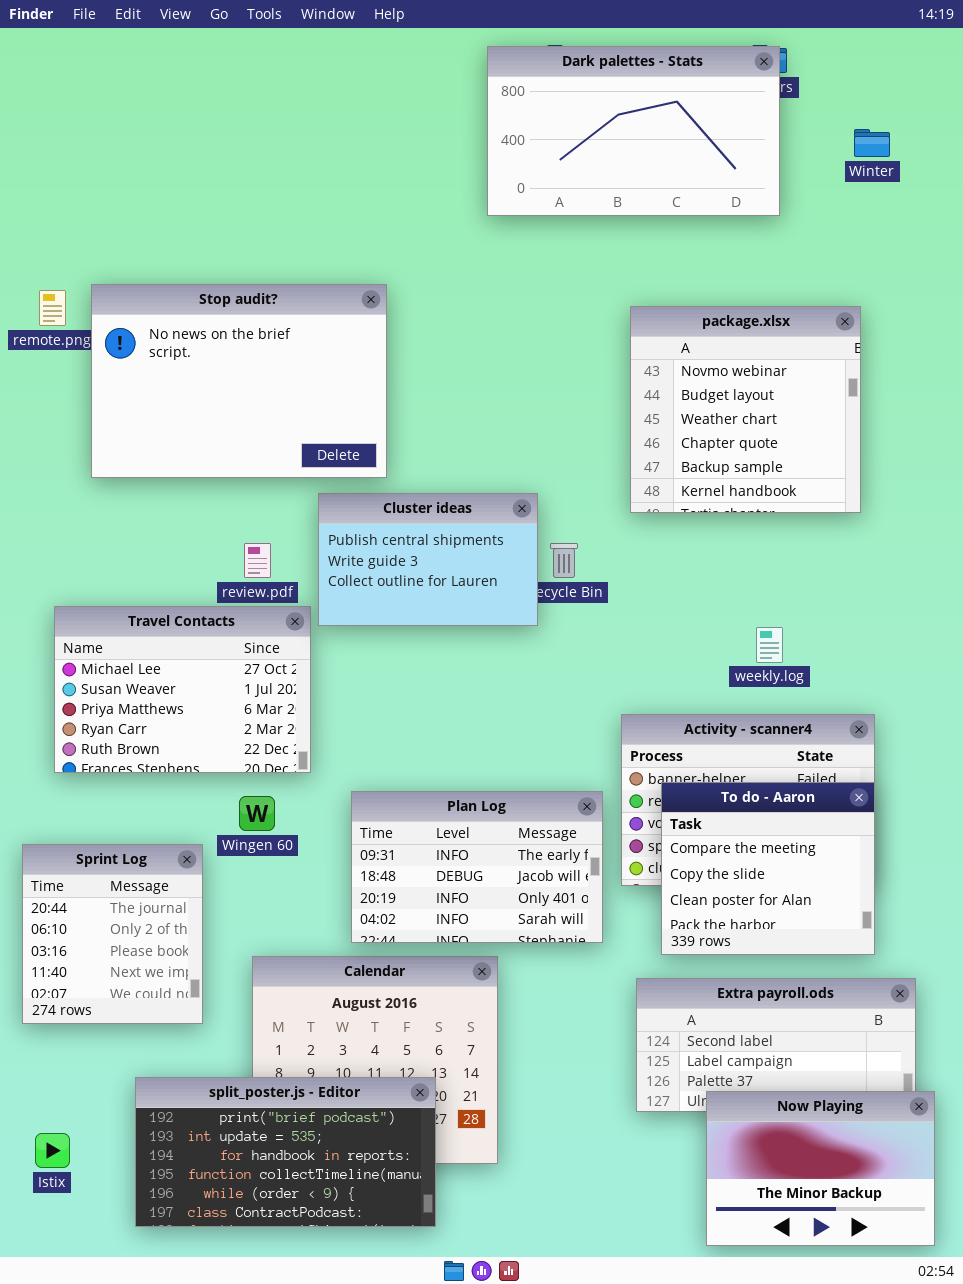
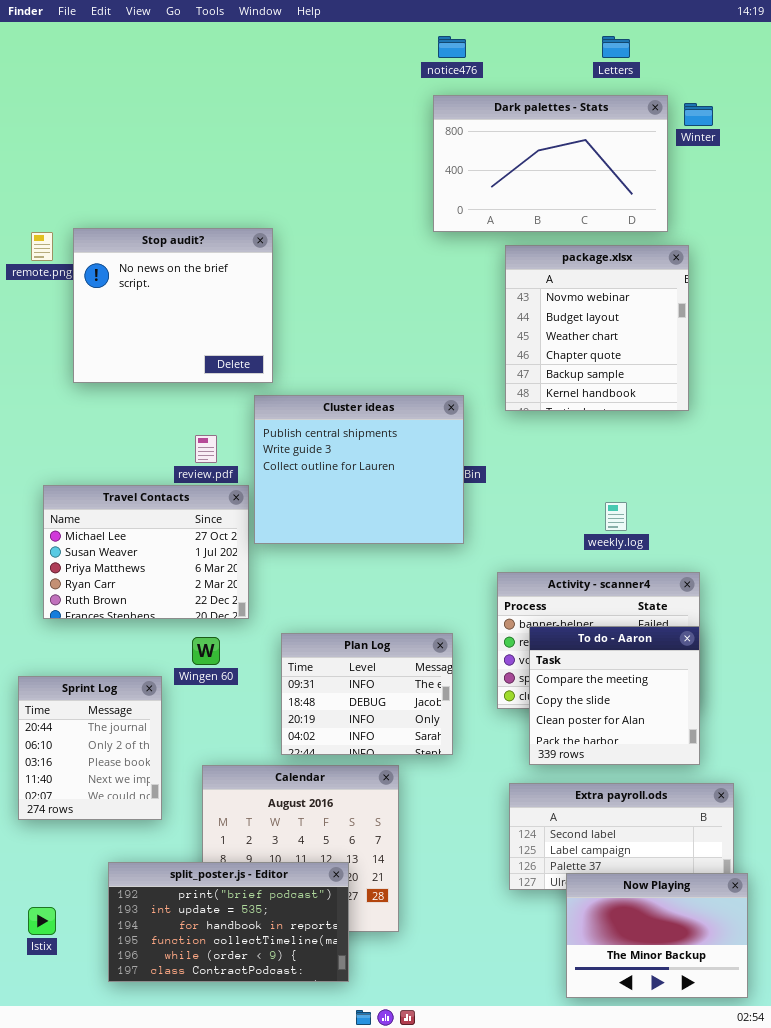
Dark palettes - Stats: [487,46,780,216] -> [433,95,668,232], moved
Stop audit?: [91,284,387,478] -> [73,228,273,383], resized
Cluster ideas: [318,493,538,626] -> [254,395,464,544], resized
Plan Log: [351,791,603,943] -> [281,633,453,755], resized

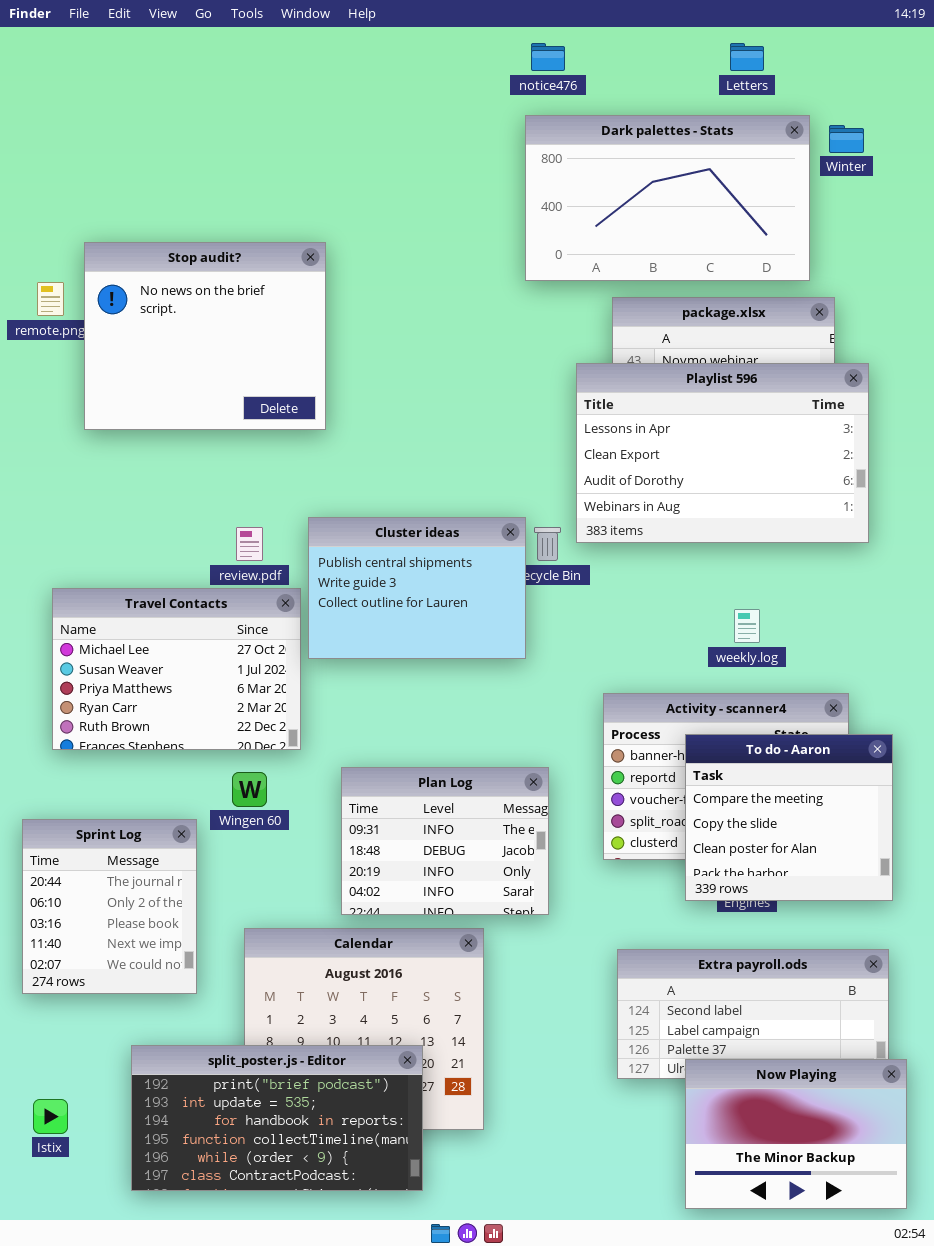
Stop audit?: [73,228,273,383] -> [84,242,326,430], moved
Playlist 596: none -> [576,363,869,543], opened
Cluster ideas: [254,395,464,544] -> [308,517,526,659], resized
To do - Aaron: [529,626,700,765] -> [685,734,893,901], moved

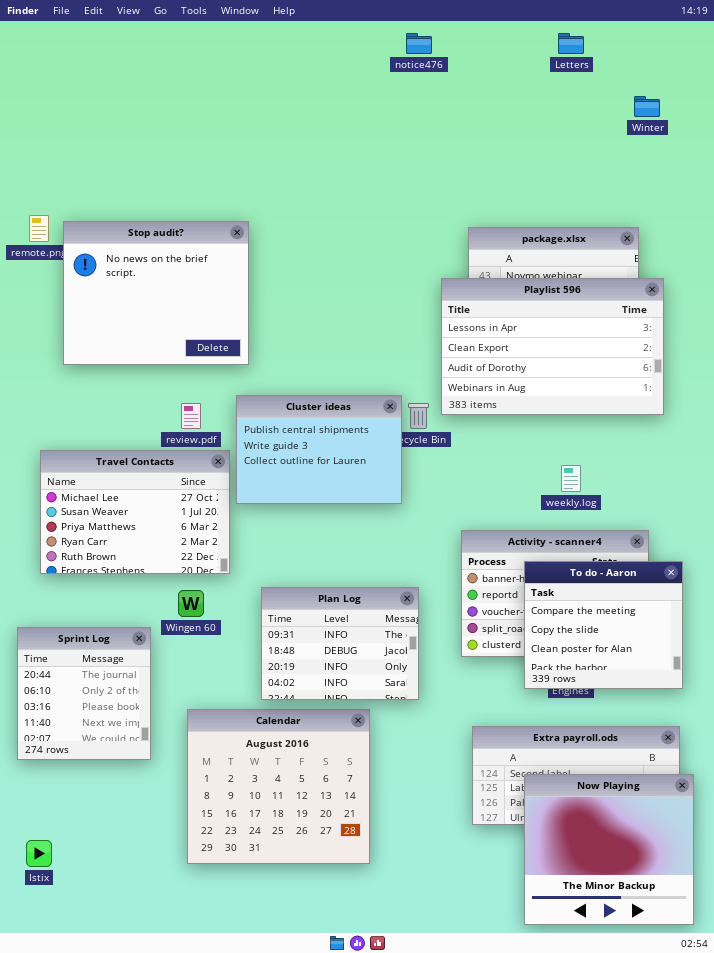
Dark palettes - Stats: [525,115,810,281] -> none, closed
Stop audit?: [84,242,326,430] -> [63,221,249,365], moved
split_poster.js - Editor: [131,1045,423,1191] -> none, closed
Now Playing: [685,1059,907,1209] -> [524,774,694,925], resized

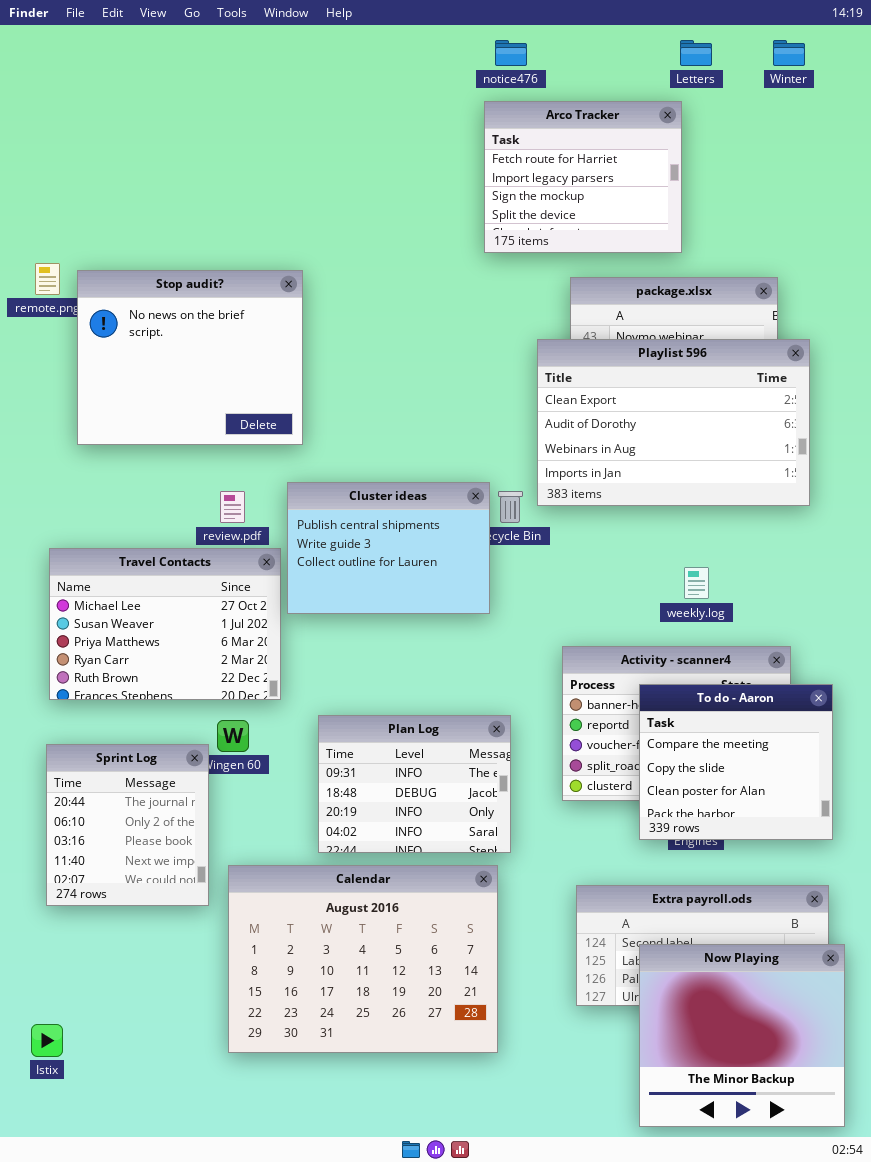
Arco Tracker: none -> [484,101,682,253], opened
Winter: [634,96,660,117] -> [773,40,805,66], moved
Playlist 596: [441,278,664,415] -> [537,339,810,506], scrolled down 1 row
Sprint Log: [17,627,151,760] -> [46,744,209,906], moved
Calendar: [187,709,370,864] -> [228,865,498,1053], resized

